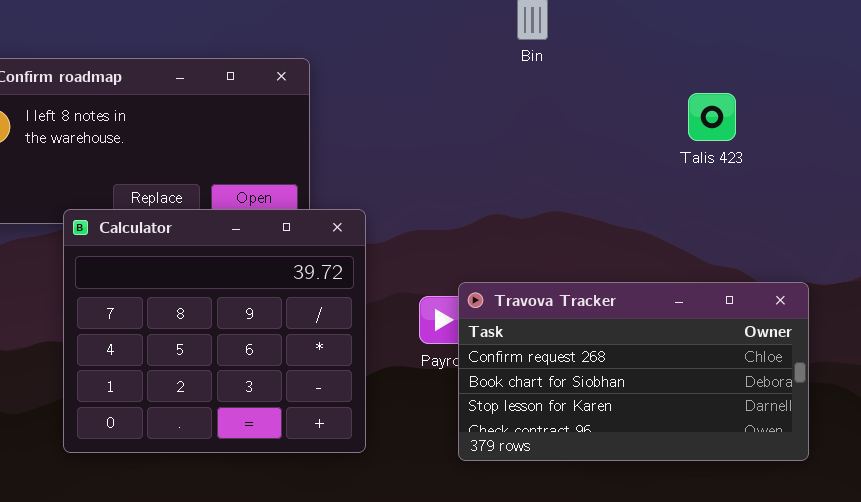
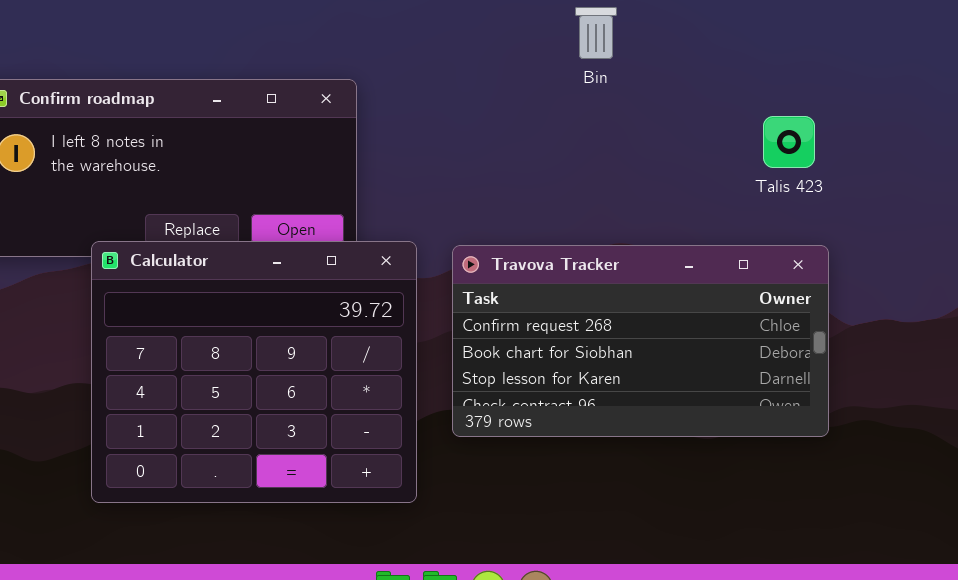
Travova Tracker: [458,282,809,461] -> [452,245,829,437], moved

